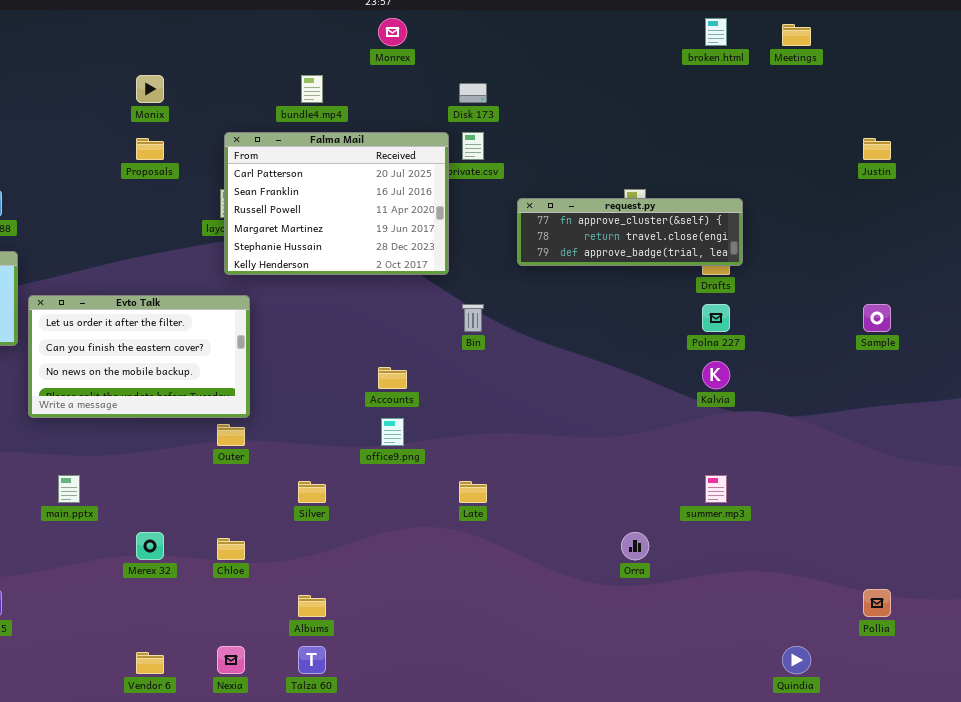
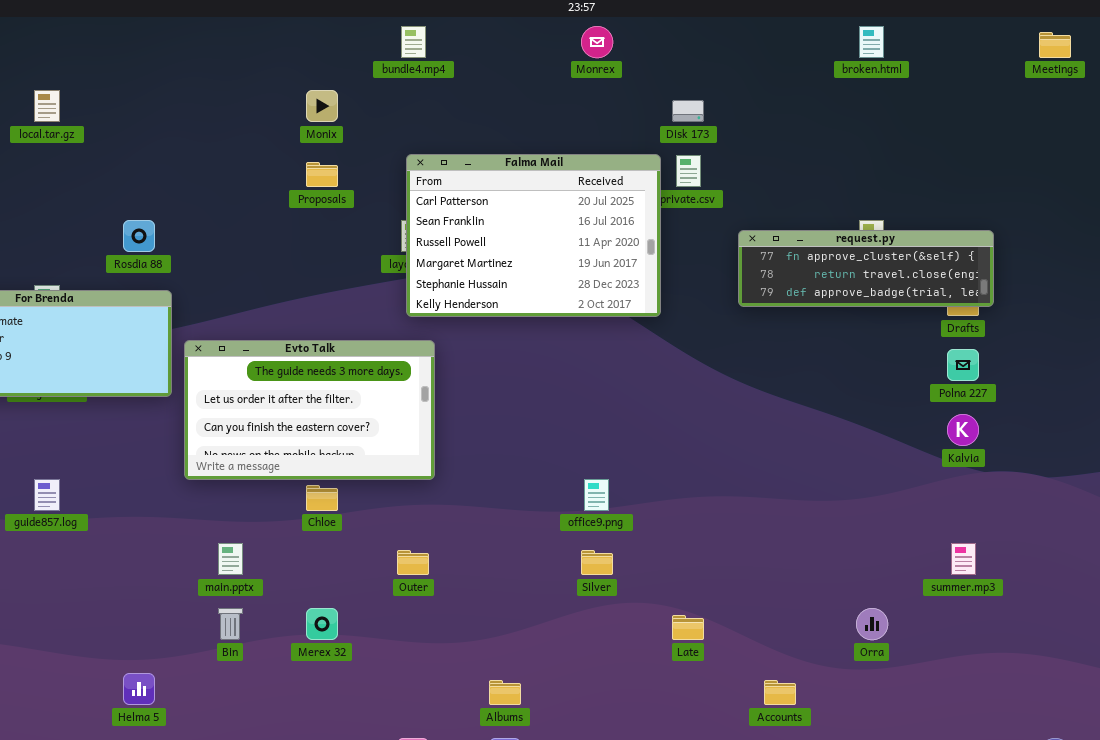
broken.html: [705,18,727,46] -> [859,26,884,58], moved
bundle4.mp4: [301,75,323,103] -> [401,26,426,58], moved
Evto Talk: [28,295,250,418] -> [184,340,435,480], scrolled up 1 row
Bin: [462,304,484,332] -> [218,608,243,640], moved
Accounts: [378,367,407,389] -> [764,680,796,705], moved
Outer: [217,424,245,446] -> [397,550,429,575], moved
Silver: [298,481,326,503] -> [581,550,613,575], moved
Late: [459,481,487,503] -> [672,615,704,640], moved
Chloe: [217,538,245,560] -> [306,485,338,511], moved

